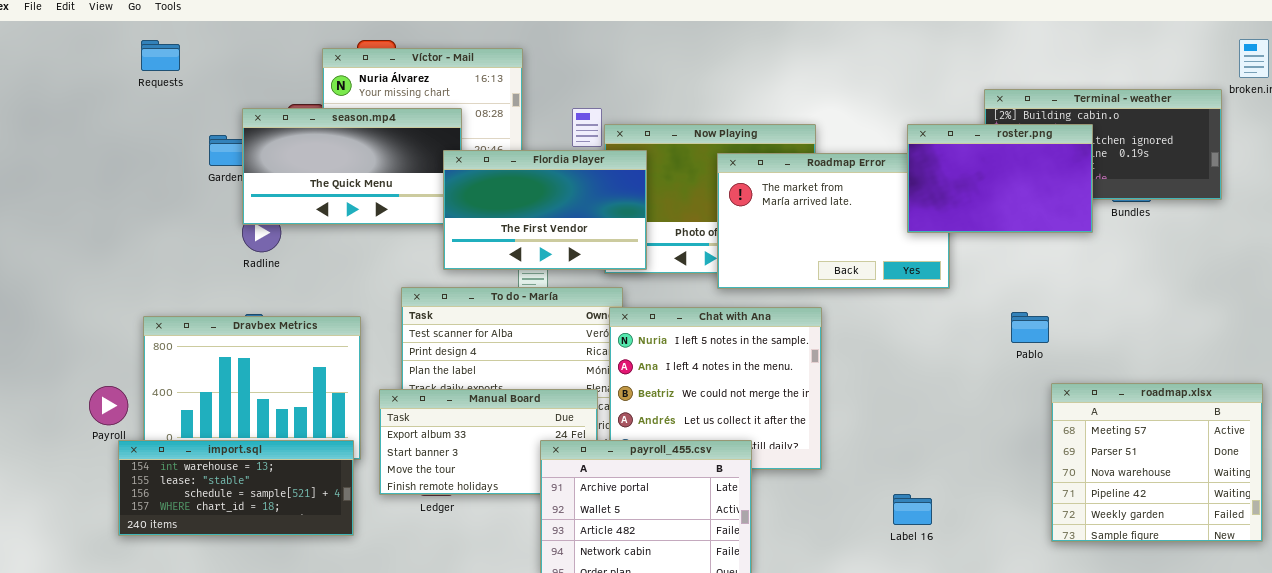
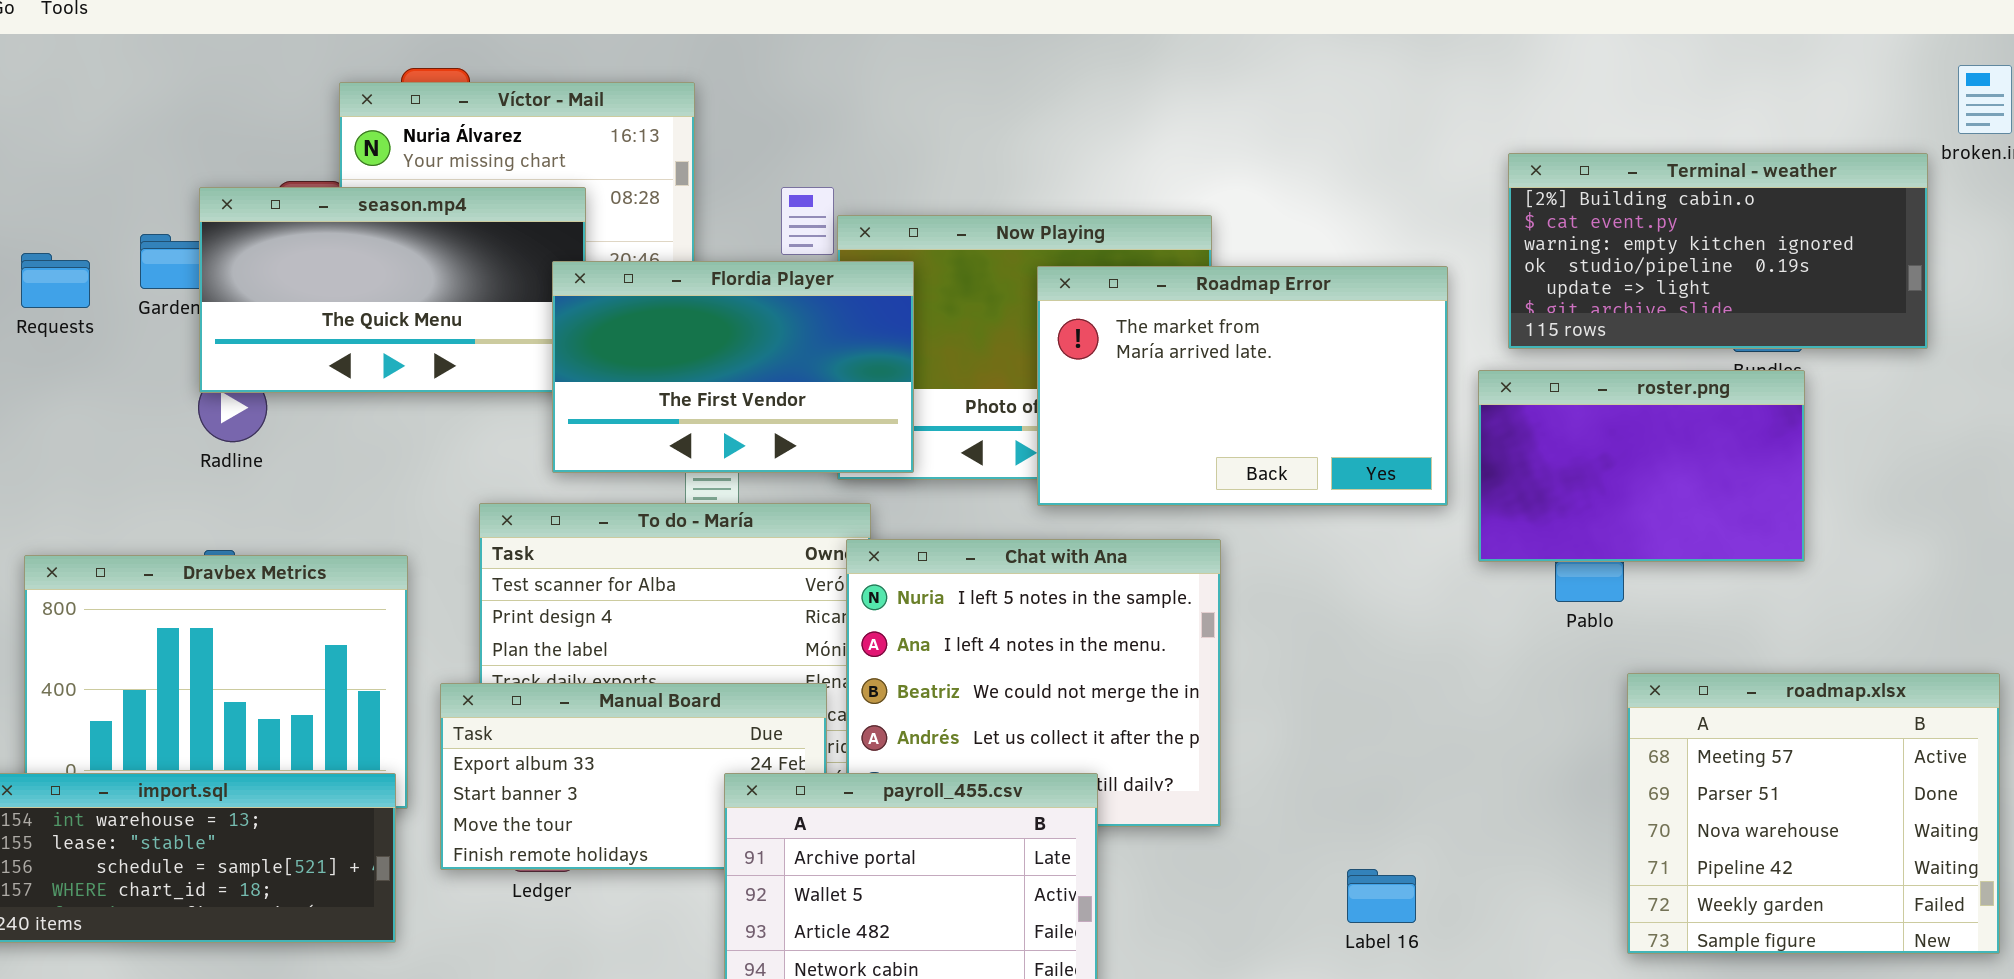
Requests: [141,40,180,71] -> [21,253,90,308], moved
roster.png: [907,124,1093,233] -> [1478,370,1805,562], moved

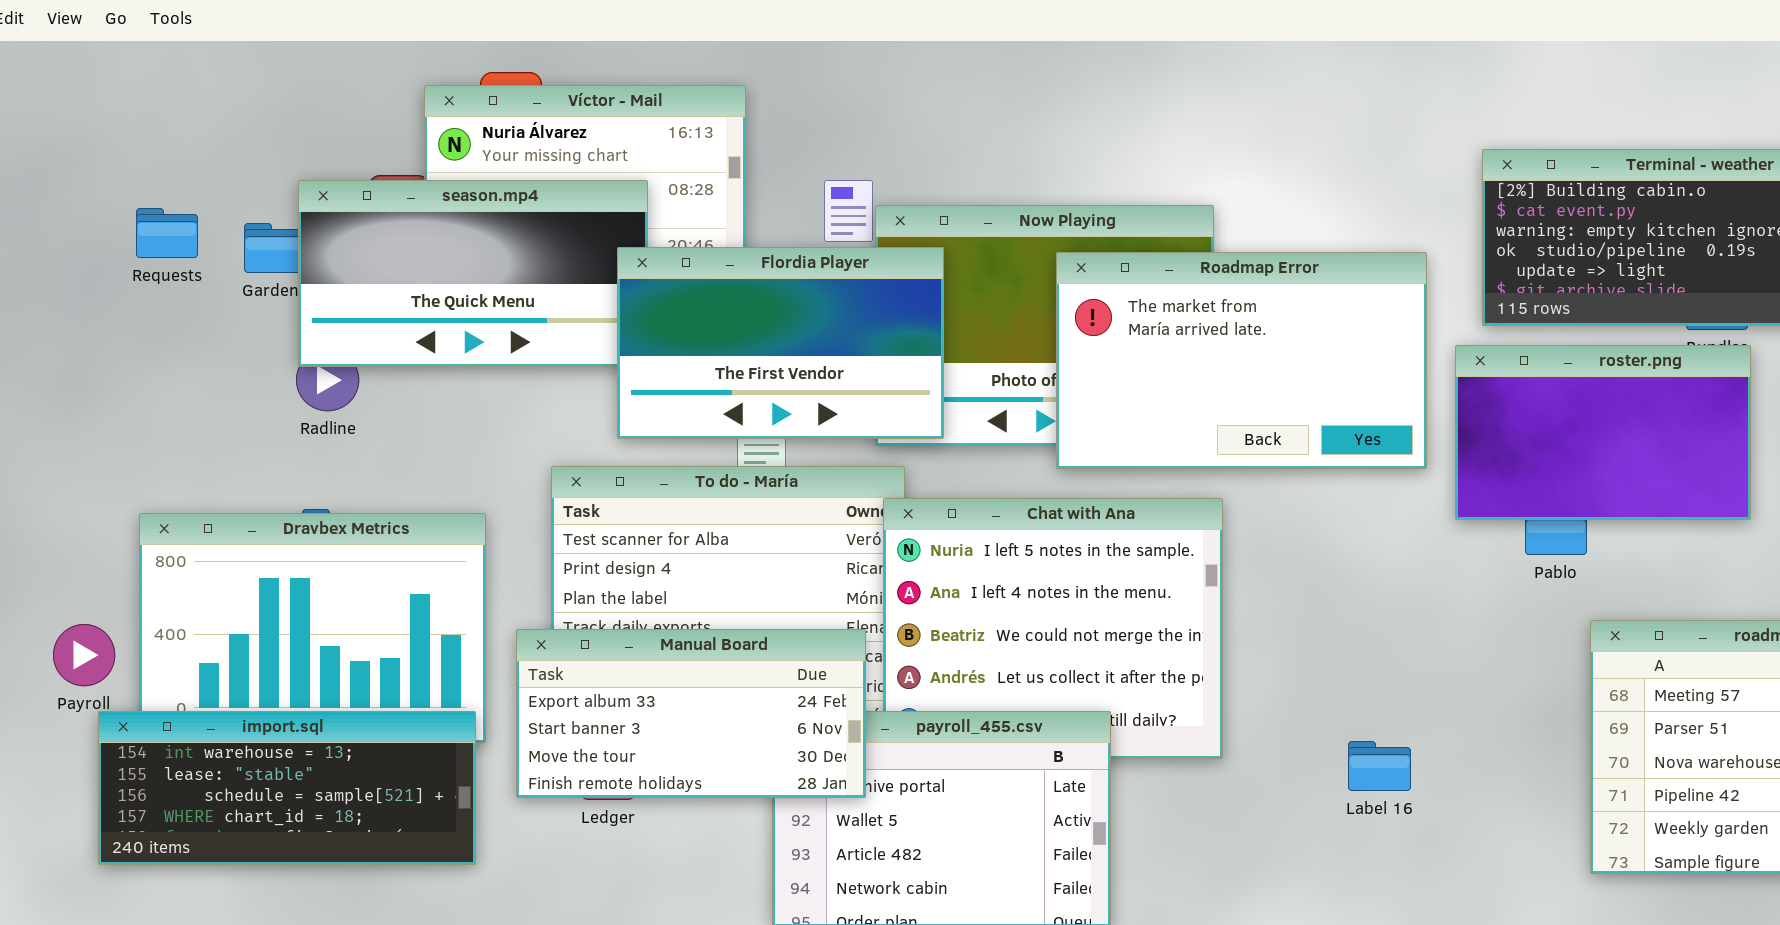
Requests: [21,253,90,308] -> [136,208,198,258], moved
Manual Board: [440,683,827,870] -> [516,629,866,798], raised
Label 16: [1347,869,1416,923] -> [1348,741,1411,791], moved

